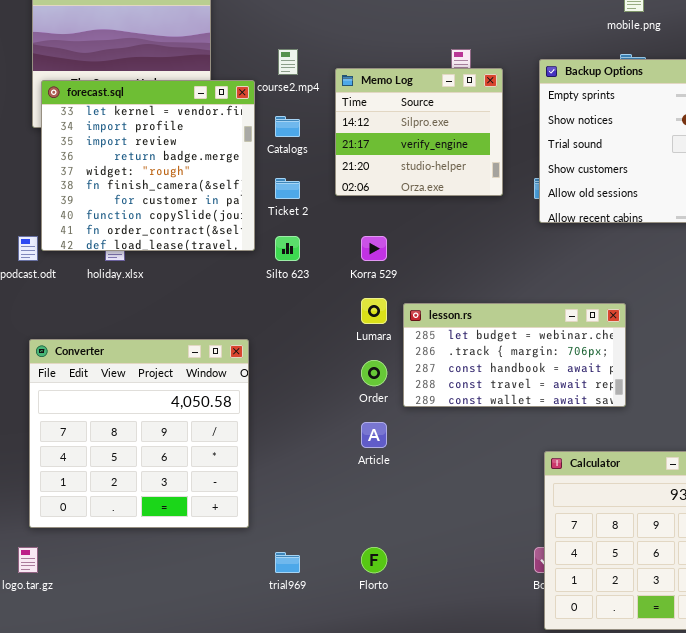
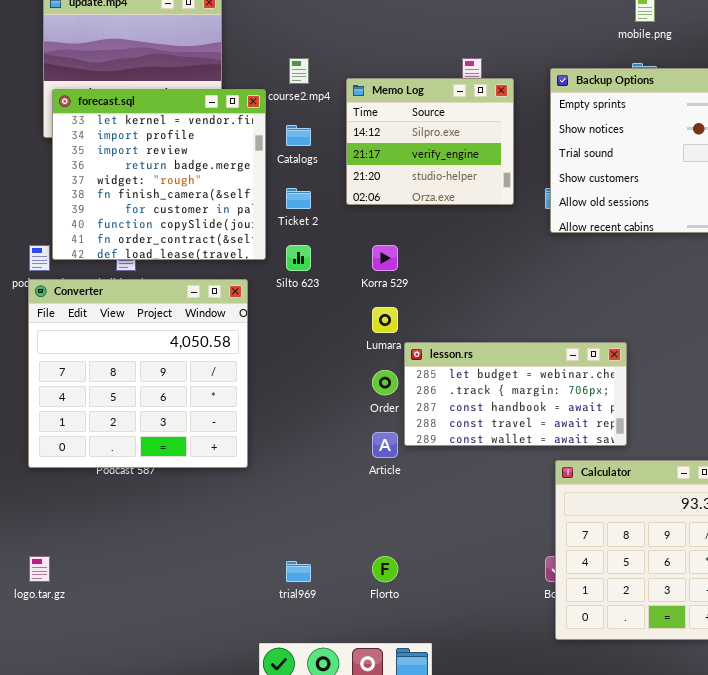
lesson.rs: [403,303,626,407] -> [404,342,627,446], moved
Converter: [29,339,249,528] -> [28,279,248,468], moved

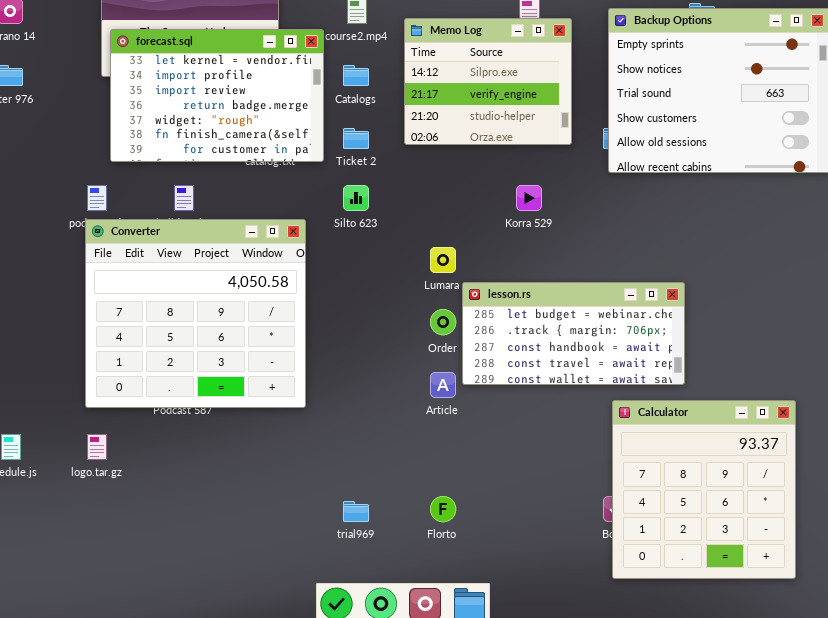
forecast.sql: [52,89,266,260] -> [110,29,324,162], resized
Korra 529: [372,245,398,271] -> [516,185,542,211], moved
logo.tar.gz: [29,556,50,582] -> [87,434,107,460], moved

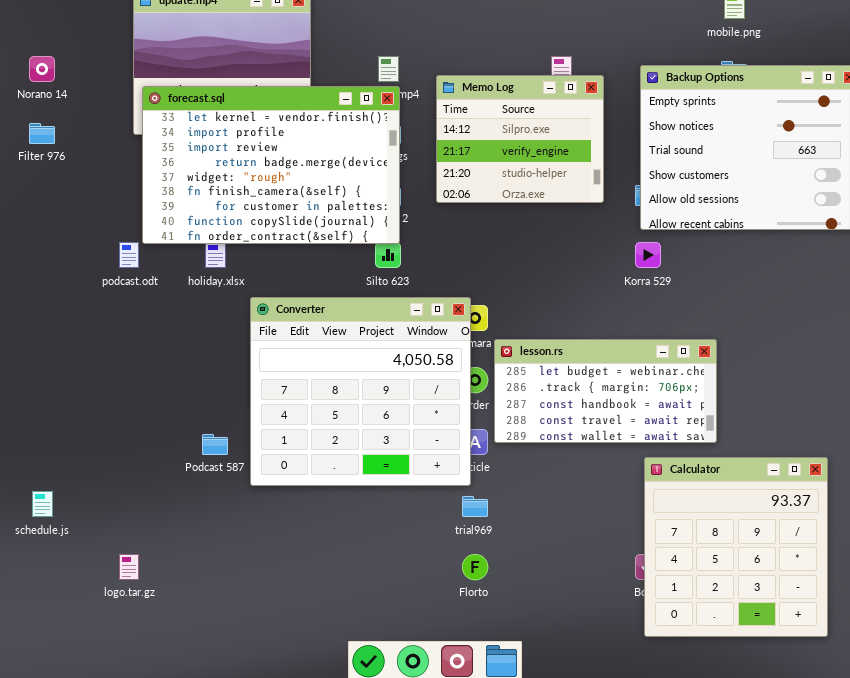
forecast.sql: [110,29,324,162] -> [142,86,400,244], resized
Korra 529: [516,185,542,211] -> [635,242,661,268], moved
Converter: [85,219,306,408] -> [250,297,471,486], moved
logo.tar.gz: [87,434,107,460] -> [119,554,139,580], moved
trial969: [343,501,369,522] -> [462,496,488,517], moved

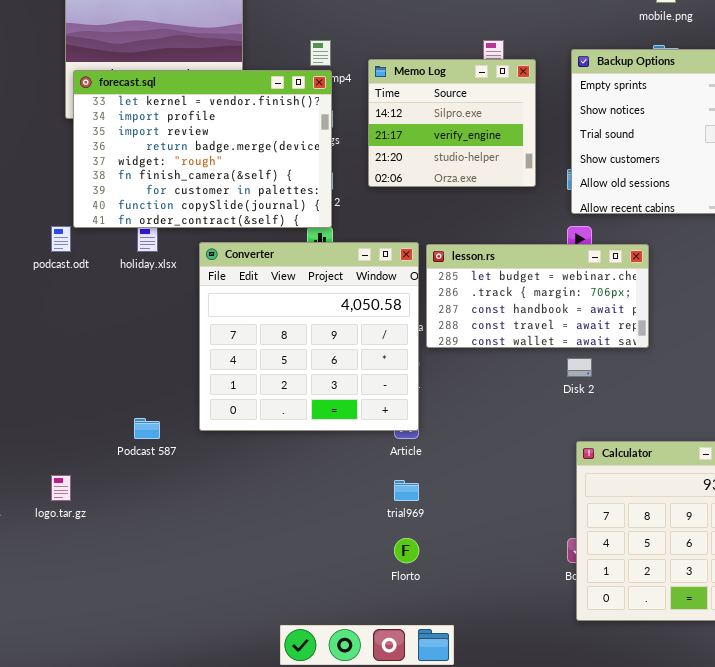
Converter: [250,297,471,486] -> [199,242,419,431], moved
lesson.rs: [494,339,717,443] -> [426,244,649,348], moved
logo.tar.gz: [119,554,139,580] -> [51,475,71,501], moved

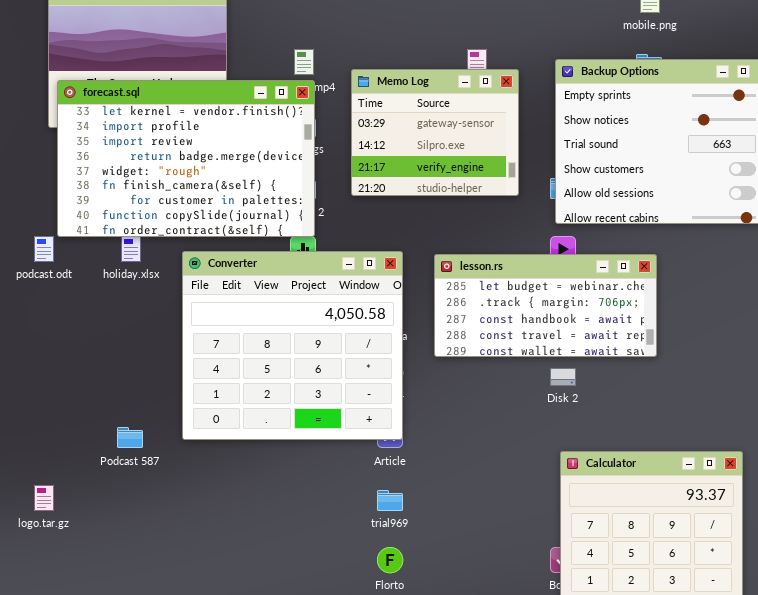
Memo Log: [368,59,536,187] -> [351,69,519,196], scrolled up 1 row
lesson.rs: [426,244,649,348] -> [434,254,657,357], moved

